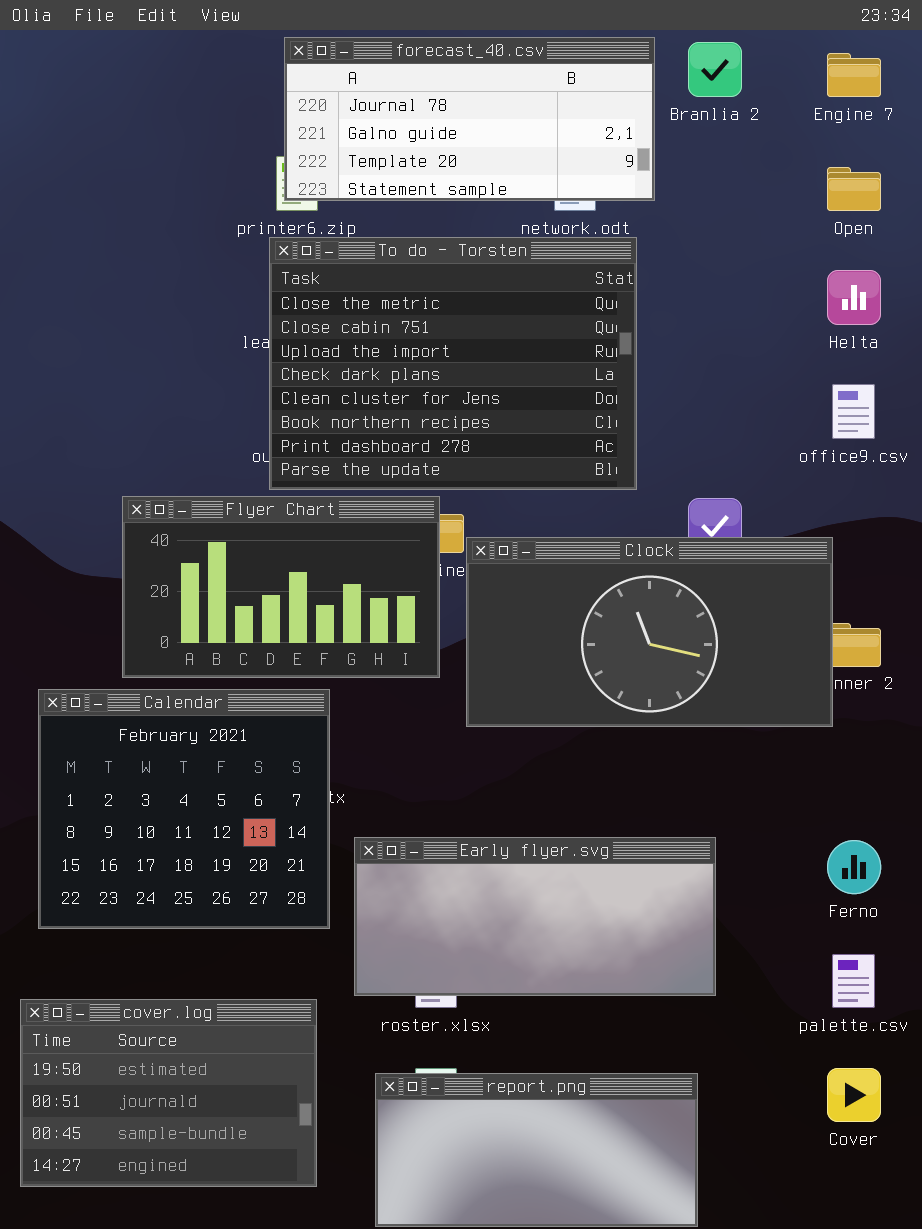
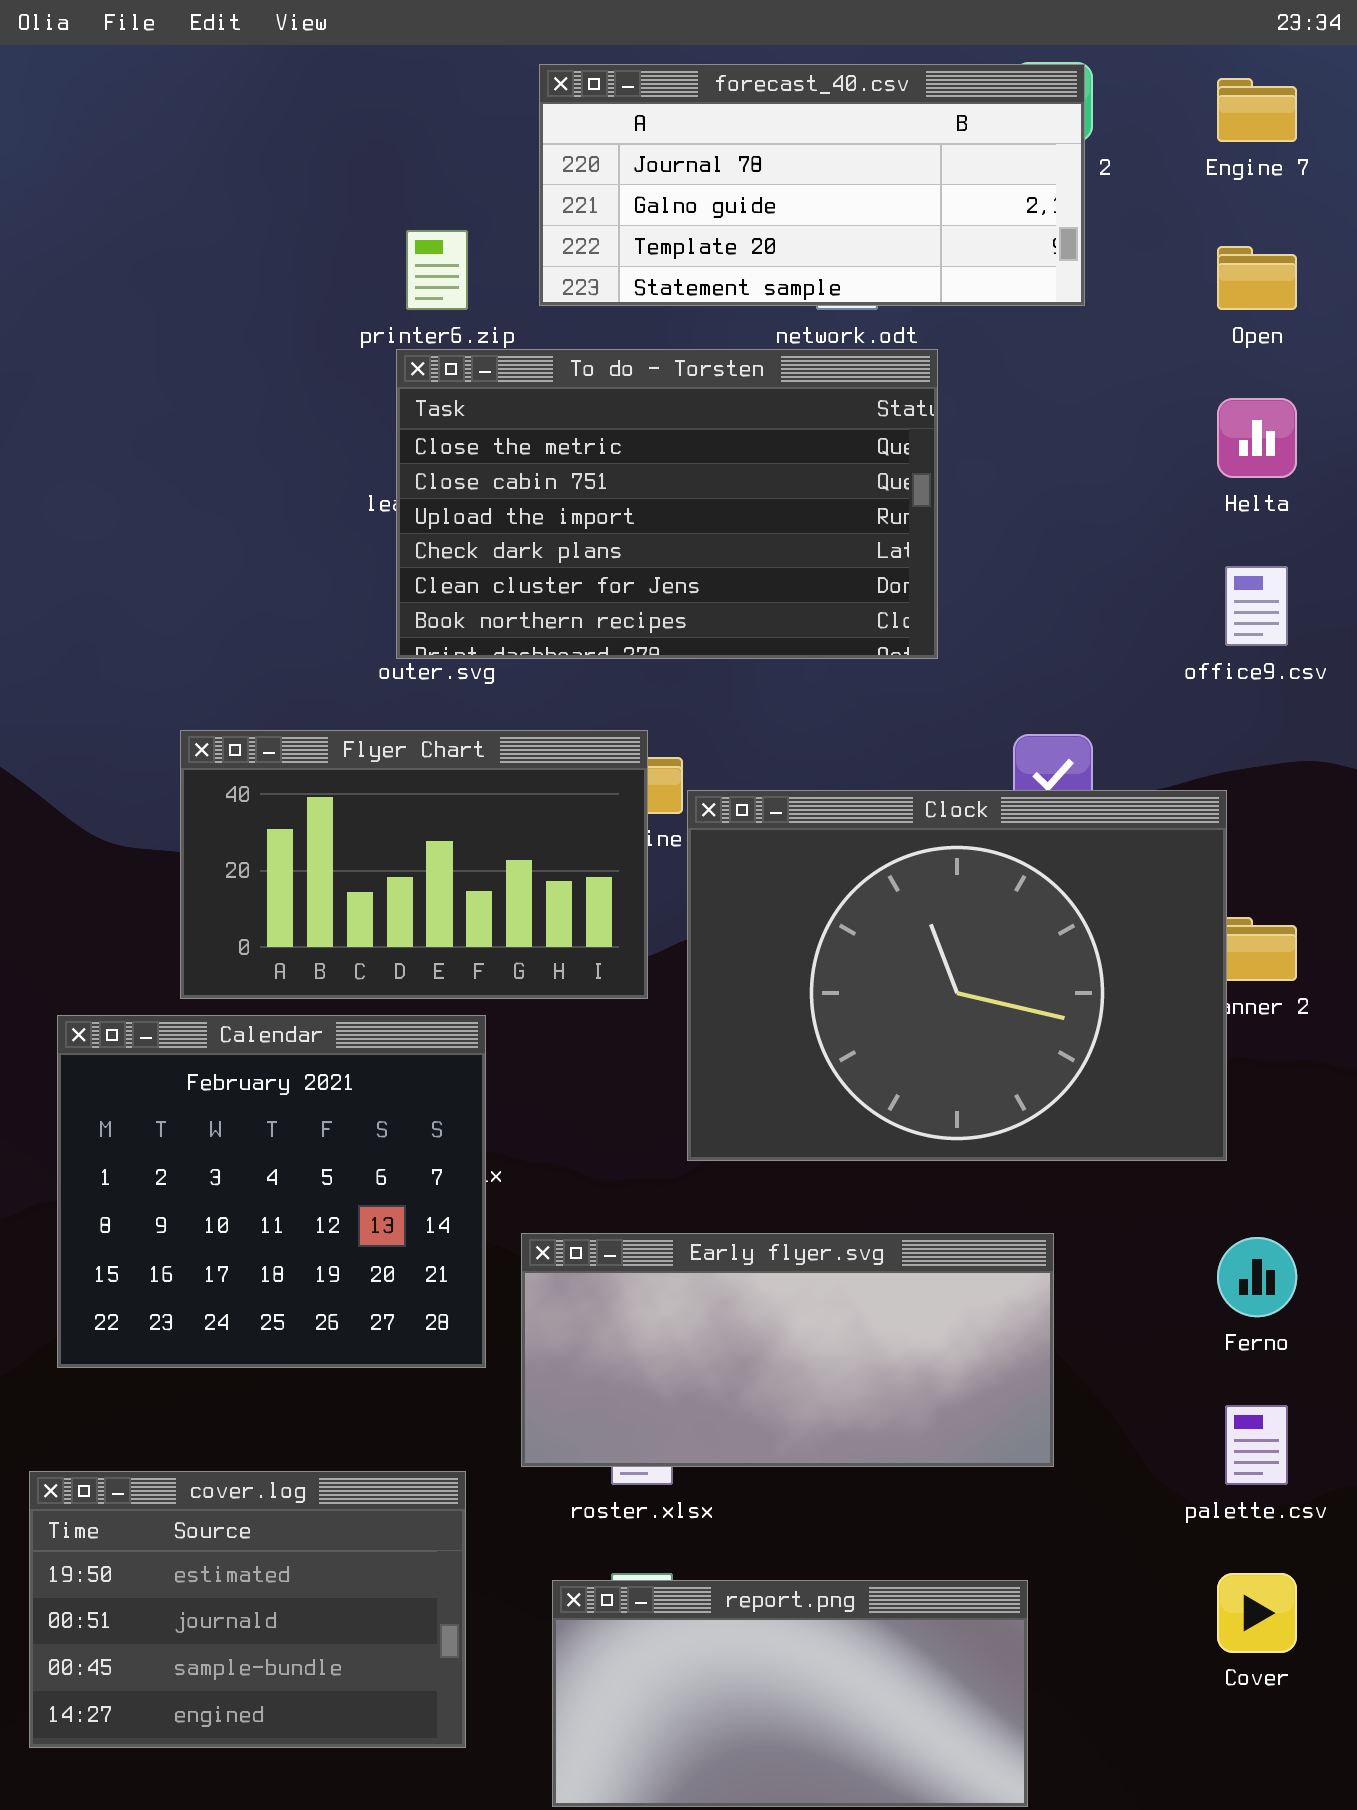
forecast_40.csv: [284,37,655,201] -> [539,64,1085,306], moved
To do - Torsten: [269,237,637,490] -> [396,349,938,659], resized
Clock: [466,537,833,727] -> [687,790,1227,1161], resized

